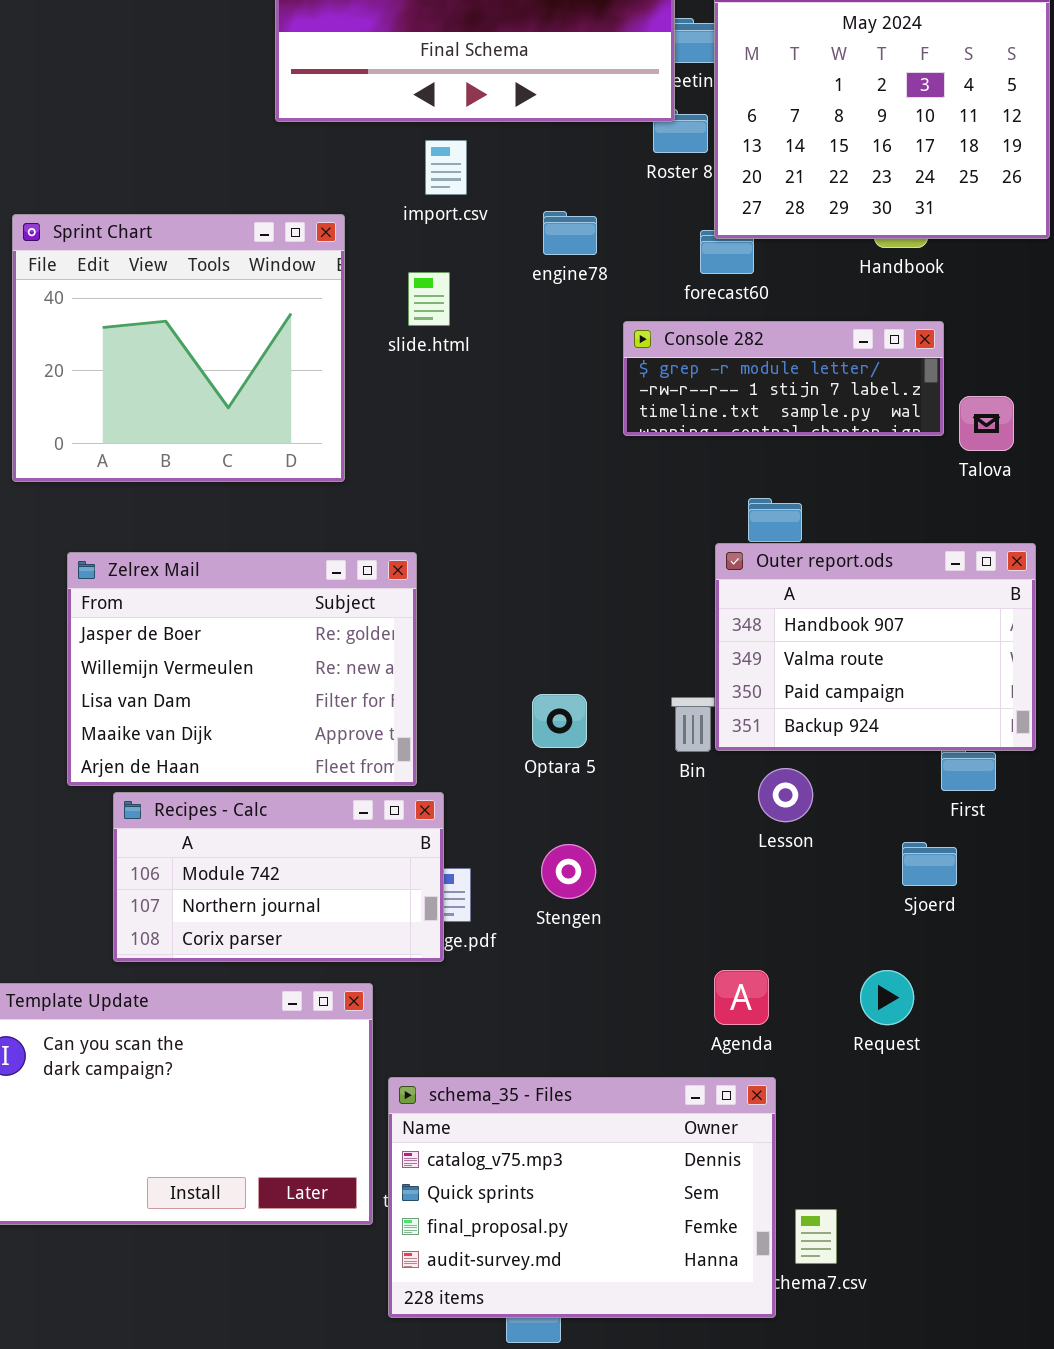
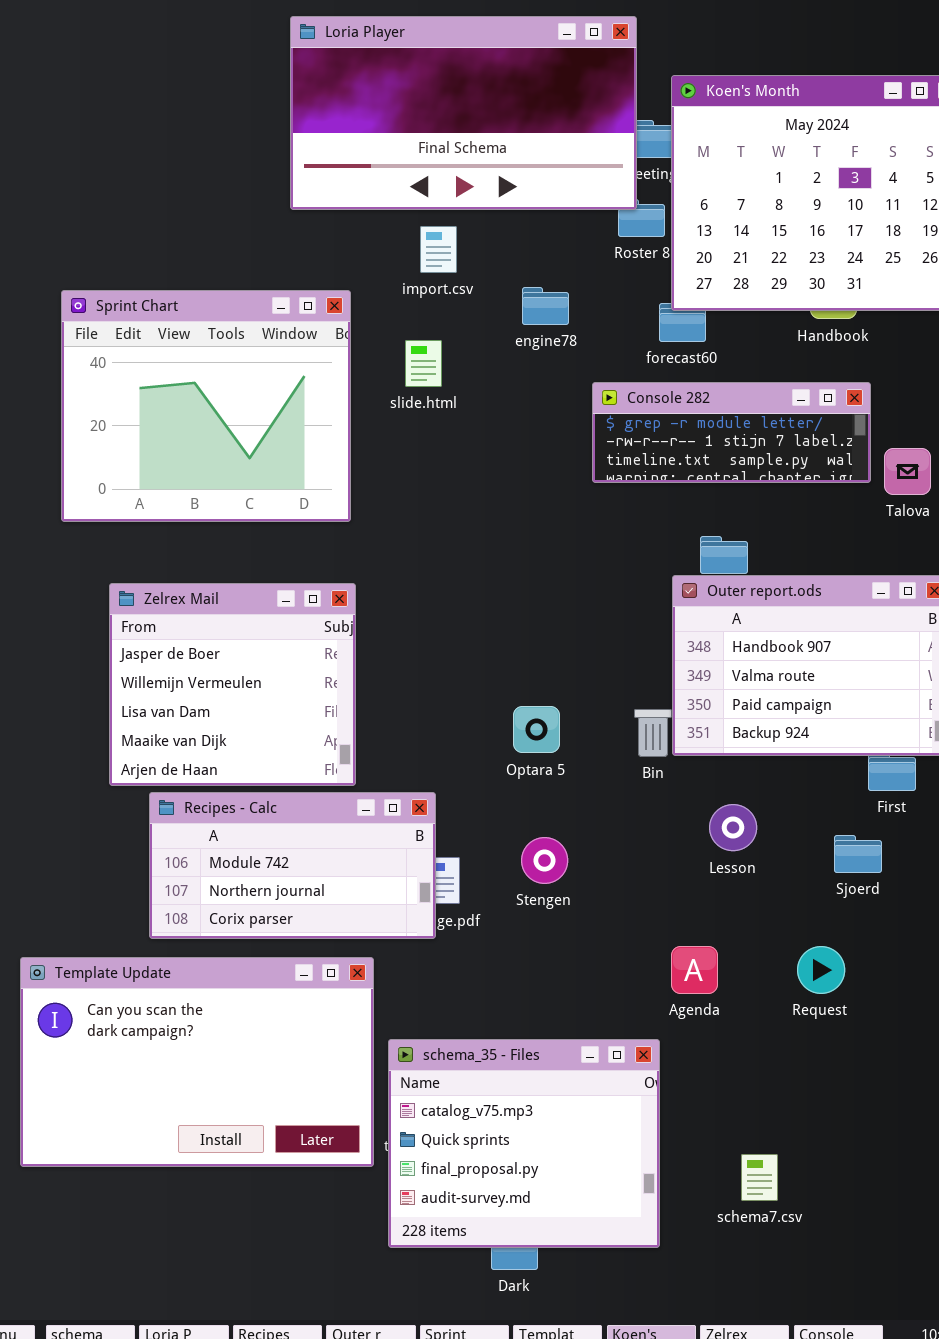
Zelrex Mail: [67,552,417,786] -> [109,583,356,786], resized
Lesson: [758,768,813,822] -> [709,804,757,851], moved
schema_35 - Files: [388,1077,776,1318] -> [388,1039,660,1248], resized

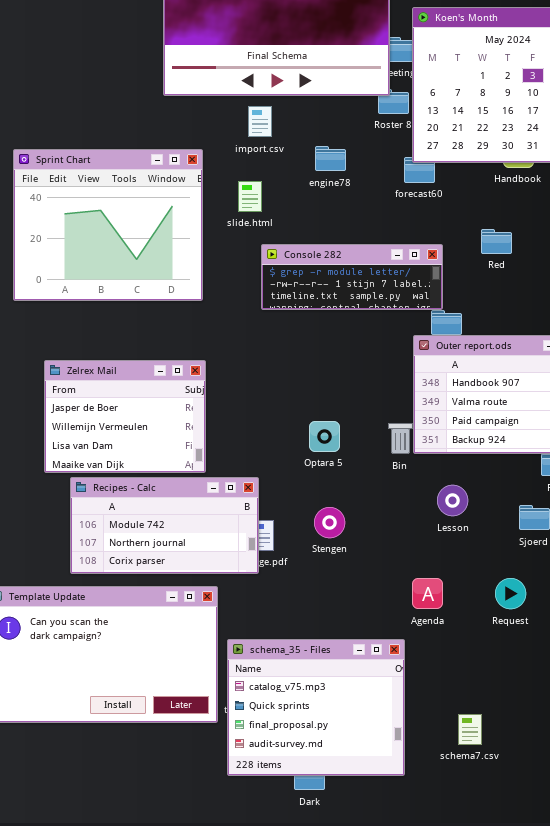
Console 282: [592,382,871,483] -> [261,244,443,310], moved
Zelrex Mail: [109,583,356,786] -> [44,360,206,473], resized

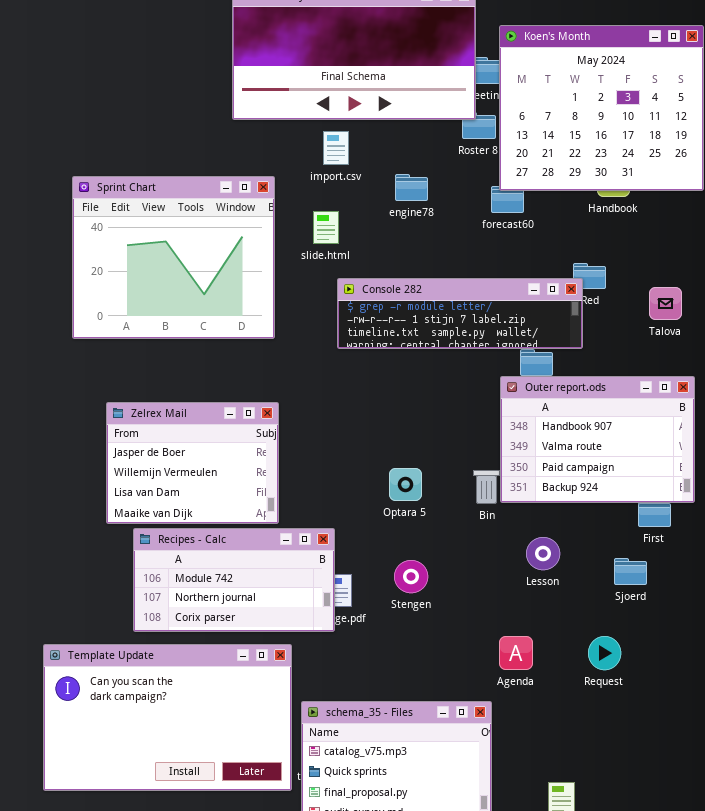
Console 282: [261,244,443,310] -> [337,278,583,349], resized

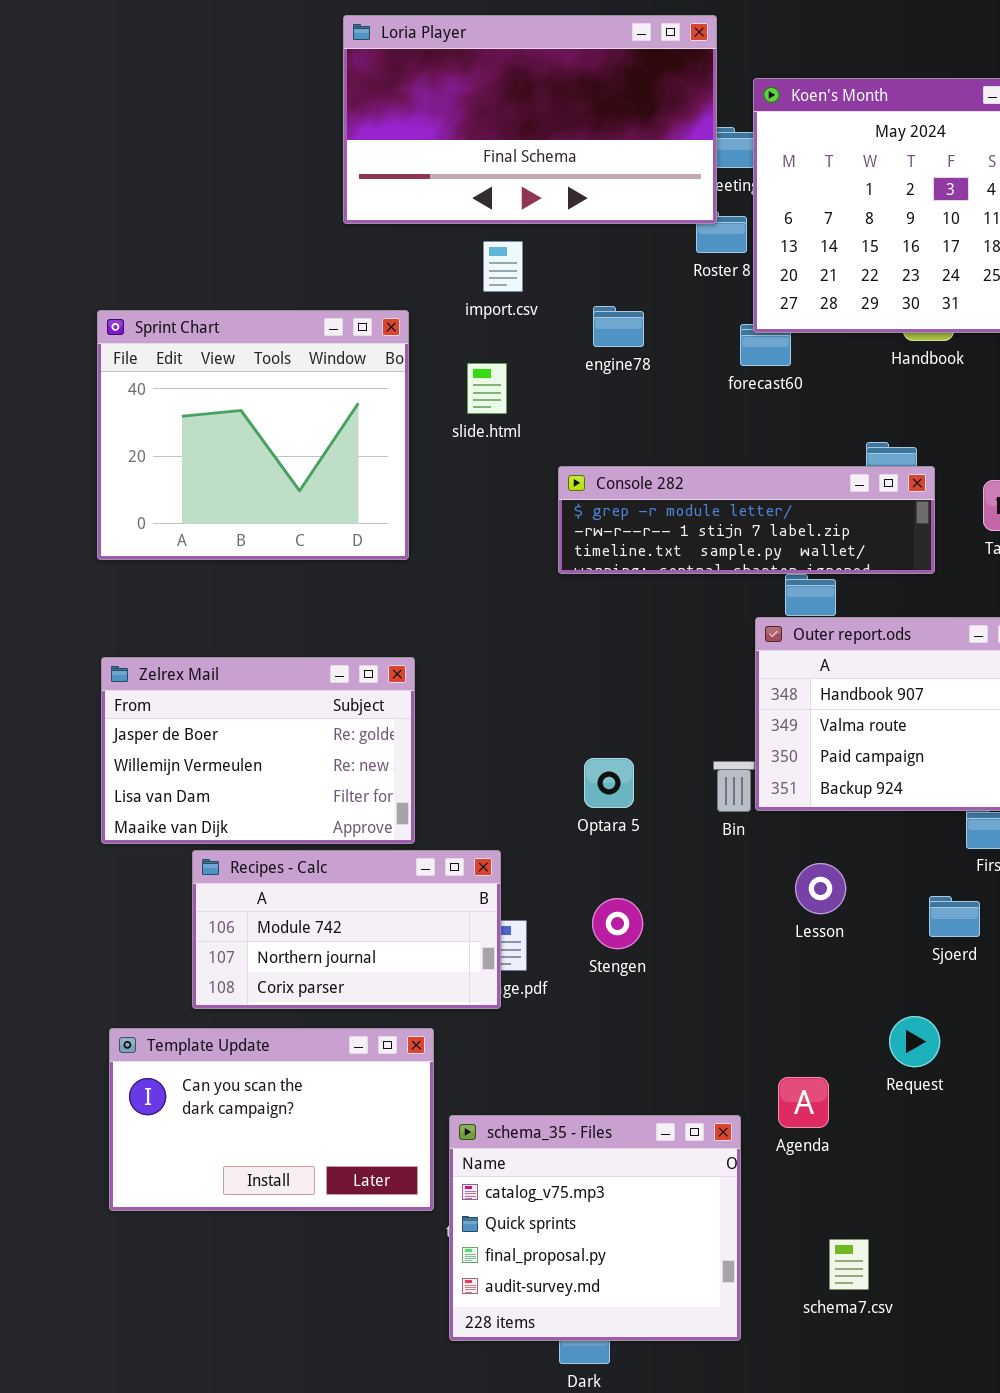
Console 282: [337,278,583,349] -> [558,466,935,574], moved
Zelrex Mail: [106,402,279,524] -> [101,657,415,844], resized
Agenda: [499,636,533,670] -> [778,1077,829,1128], moved
Template Update: [43,644,292,791] -> [109,1028,434,1211], resized

